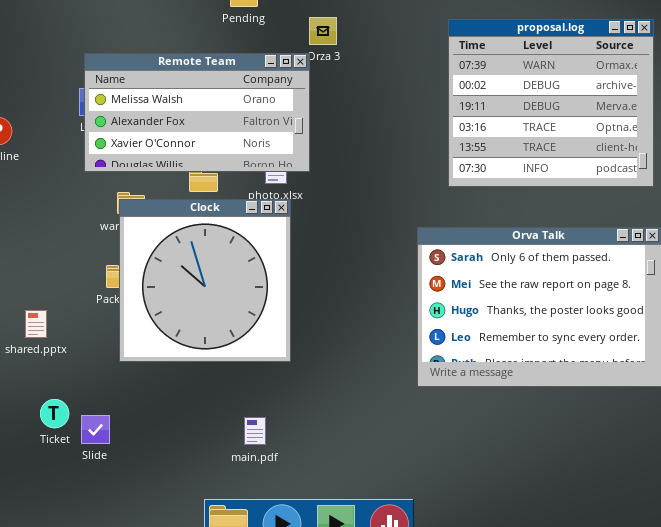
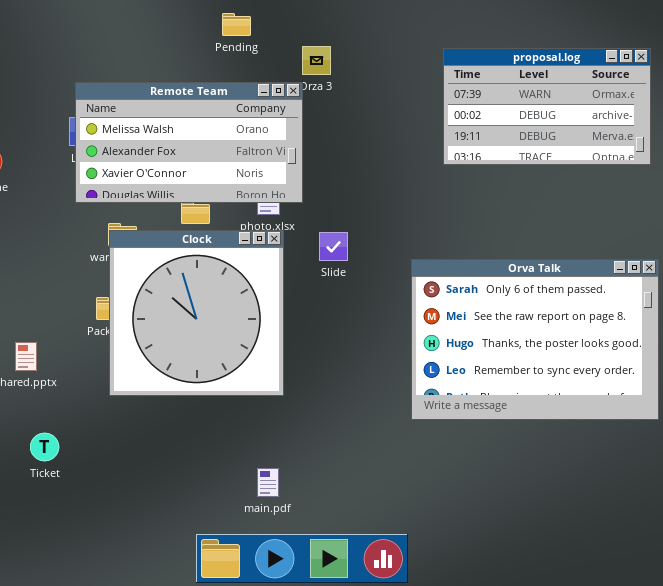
proposal.log: [448,19,654,187] -> [443,48,651,165], resized
Slide: [81,415,110,444] -> [319,232,348,261], moved
main.pdf: [244,417,266,445] -> [257,468,279,497], moved

